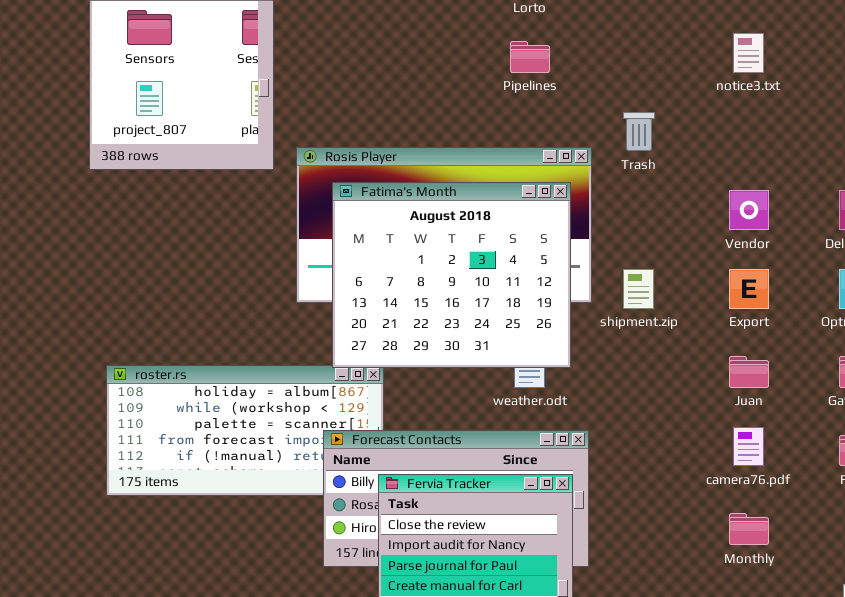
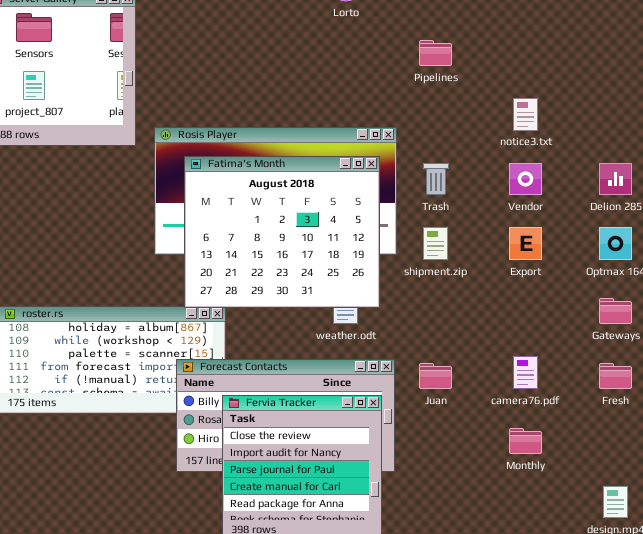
notice3.txt: [733,33,764,73] -> [513,98,538,131], moved
Pipelines: [510,41,550,73] -> [419,40,452,66], moved
Trash: [623,112,655,151] -> [423,163,449,195], moved
Juan: [729,356,769,388] -> [419,363,452,389], moved

